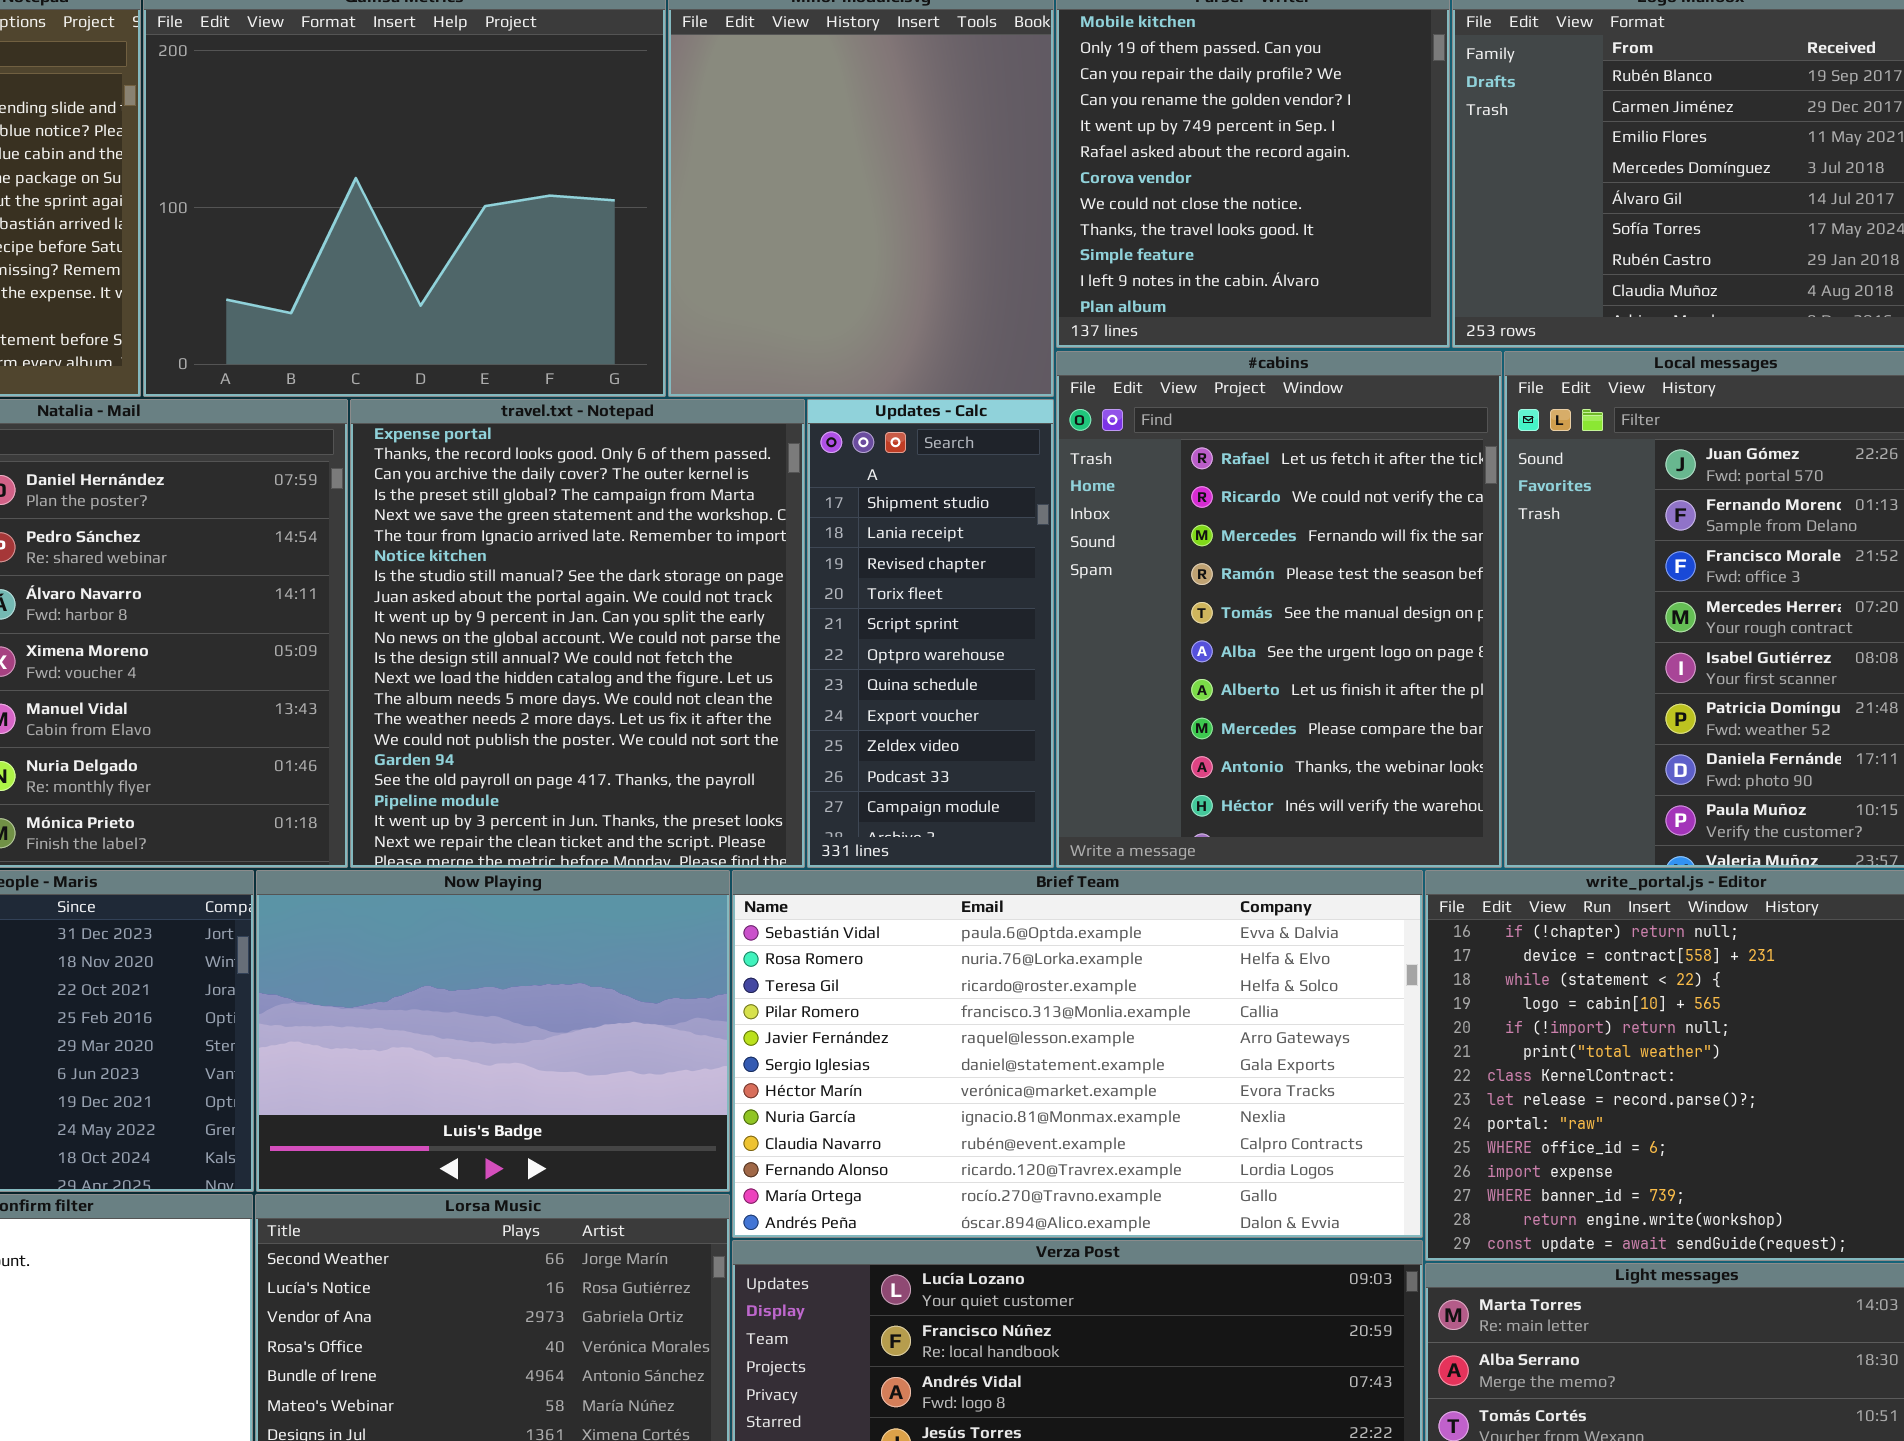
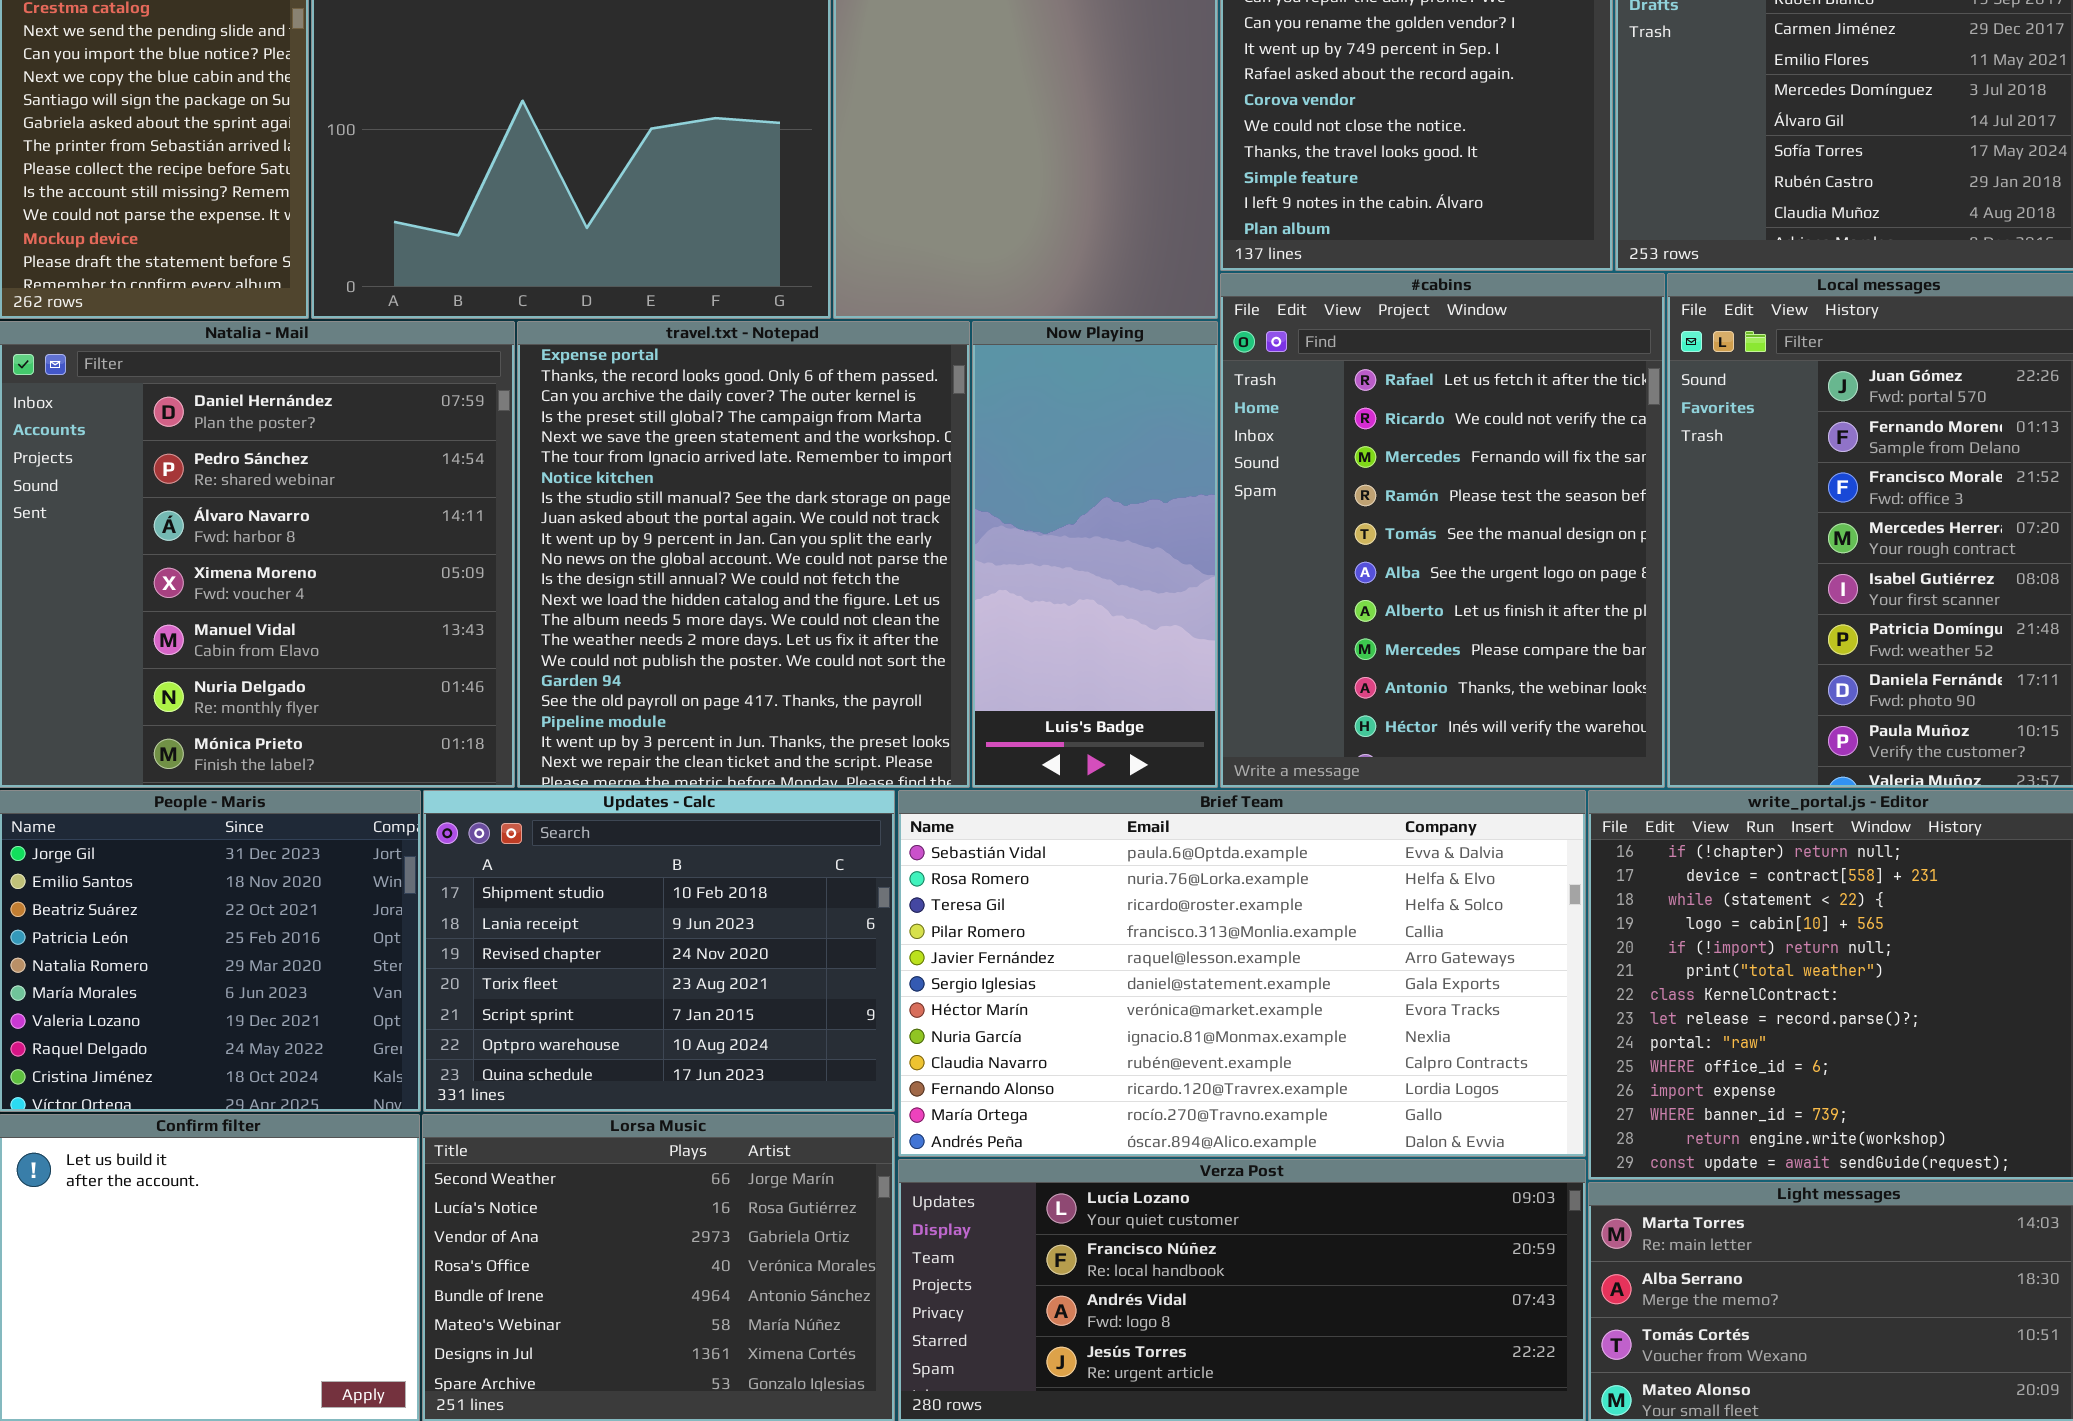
Updates - Calc: [807,399,1054,868] -> [423,790,895,1112], moved, resized
Now Playing: [256,870,730,1192] -> [972,321,1218,788], moved, resized

